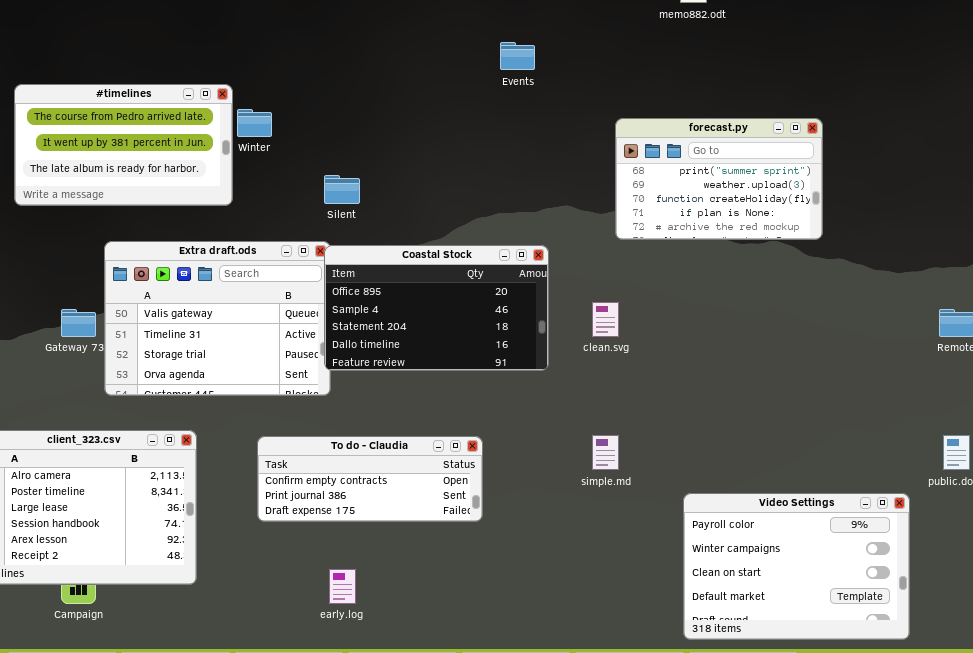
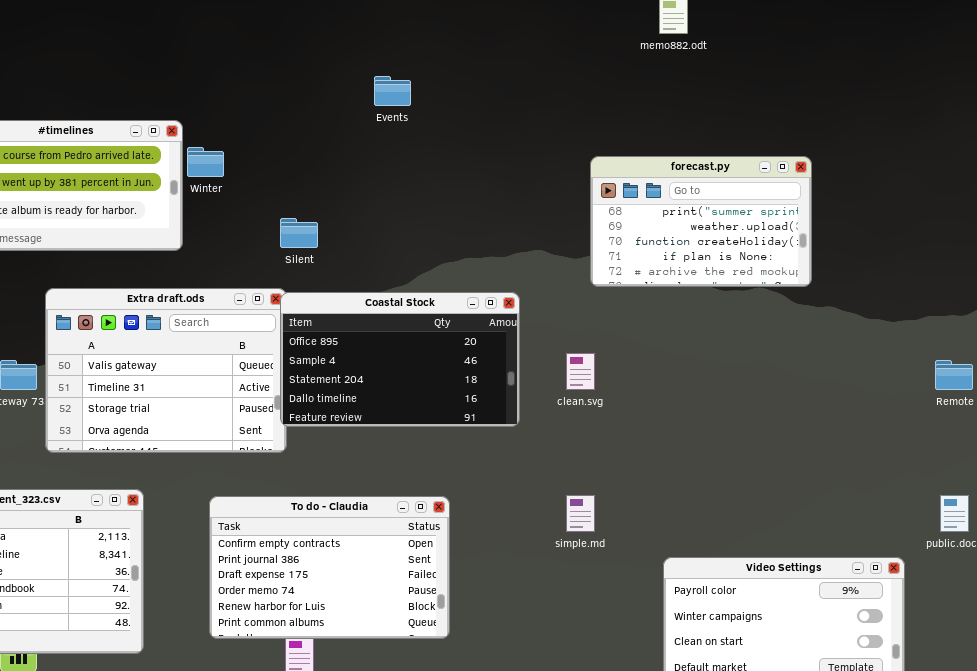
Events: [500,42,535,70] -> [374,76,411,106], moved
To do - Claudia: [257,436,483,522] -> [209,496,450,639], resized

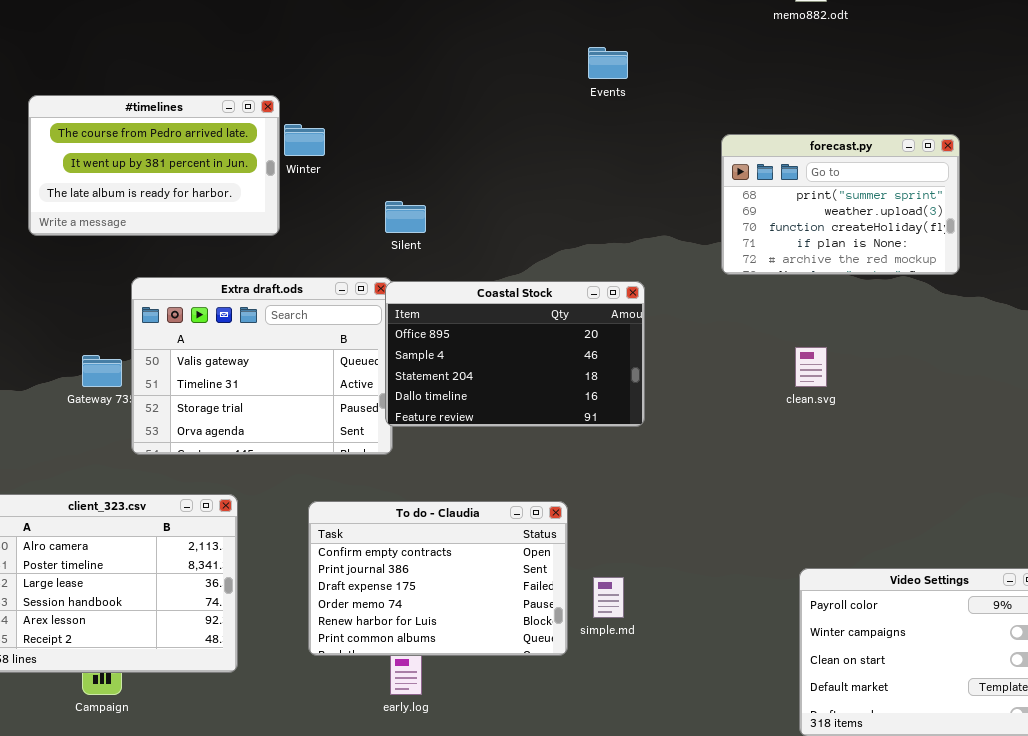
Events: [374,76,411,106] -> [588,47,628,79], moved
clean.svg: [566,353,595,390] -> [795,347,827,387], moved
simple.md: [566,495,595,532] -> [593,577,624,618], moved

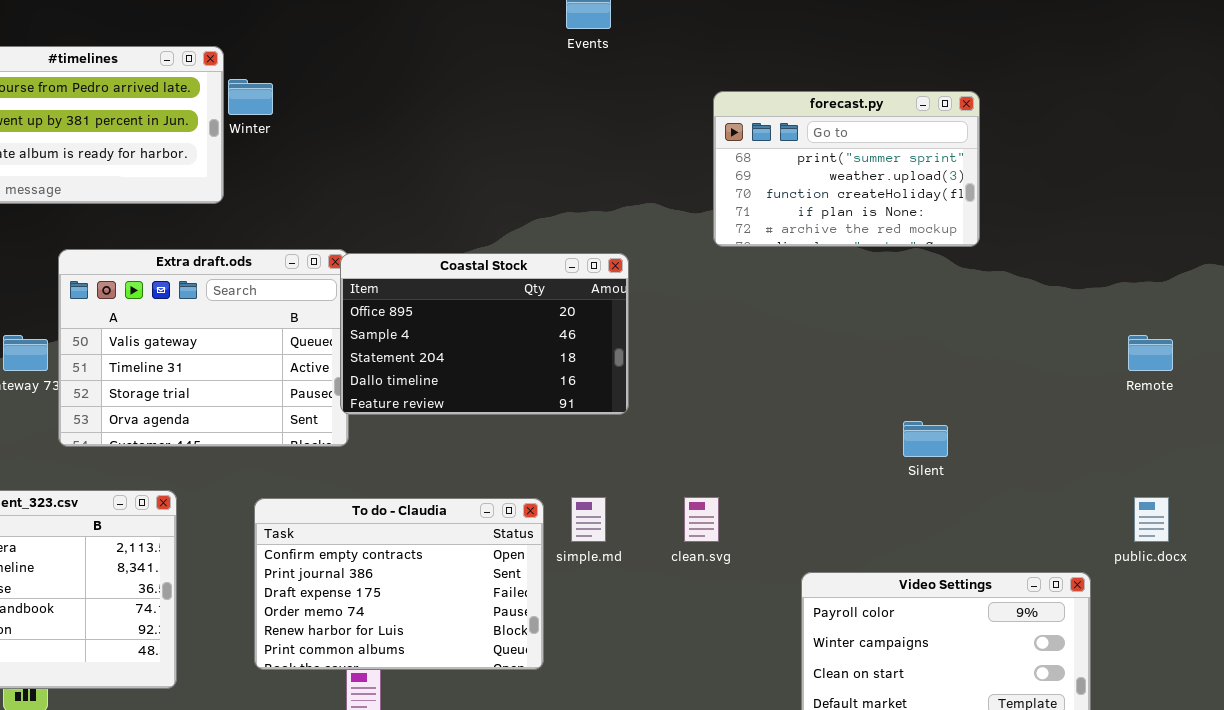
Silent: [385,201,426,233] -> [903,421,948,457], moved
clean.svg: [795,347,827,387] -> [684,497,719,542], moved
simple.md: [593,577,624,618] -> [571,497,606,542], moved

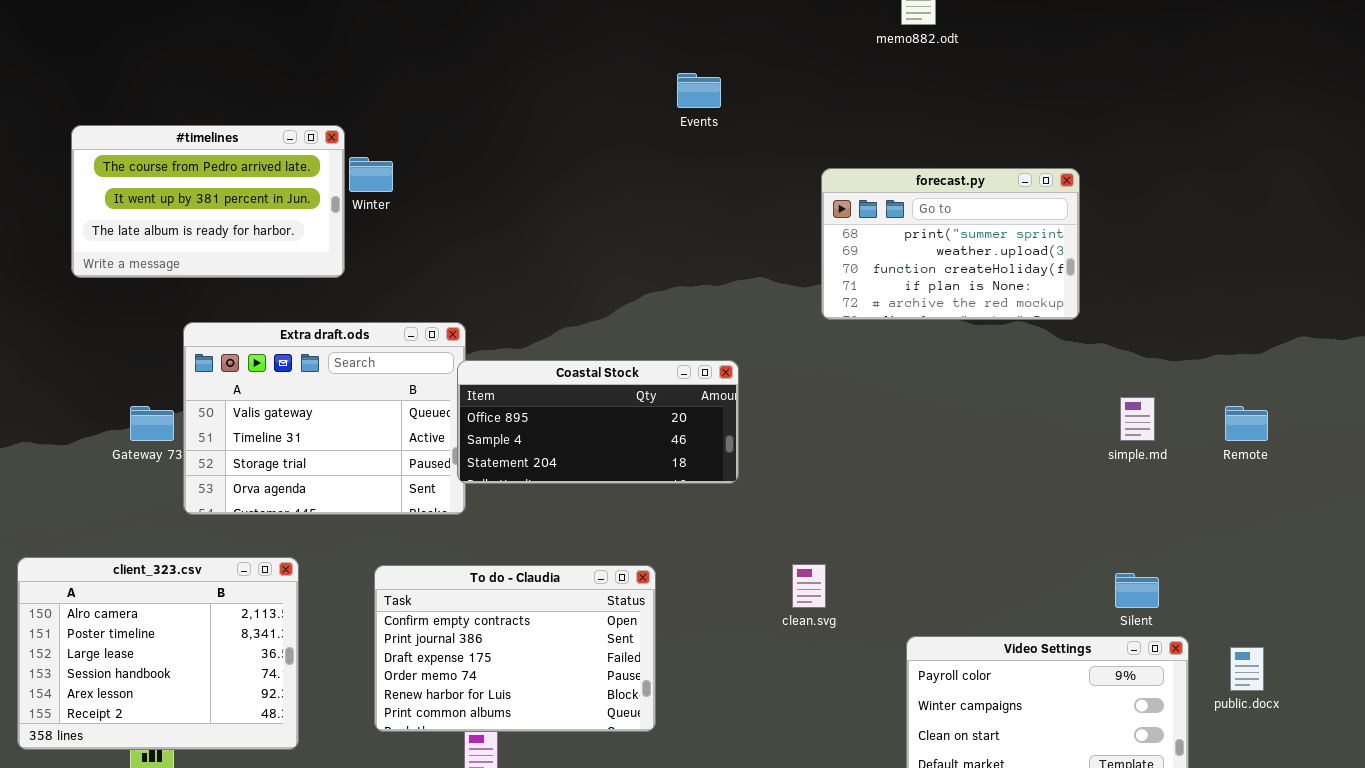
Coastal Stock: [340,253,629,415] -> [457,360,739,484], resized
Silent: [903,421,948,457] -> [1115,573,1159,608], moved
simple.md: [571,497,606,542] -> [1120,397,1155,441], moved
public.docx: [1134,497,1169,542] -> [1230,647,1264,691], moved

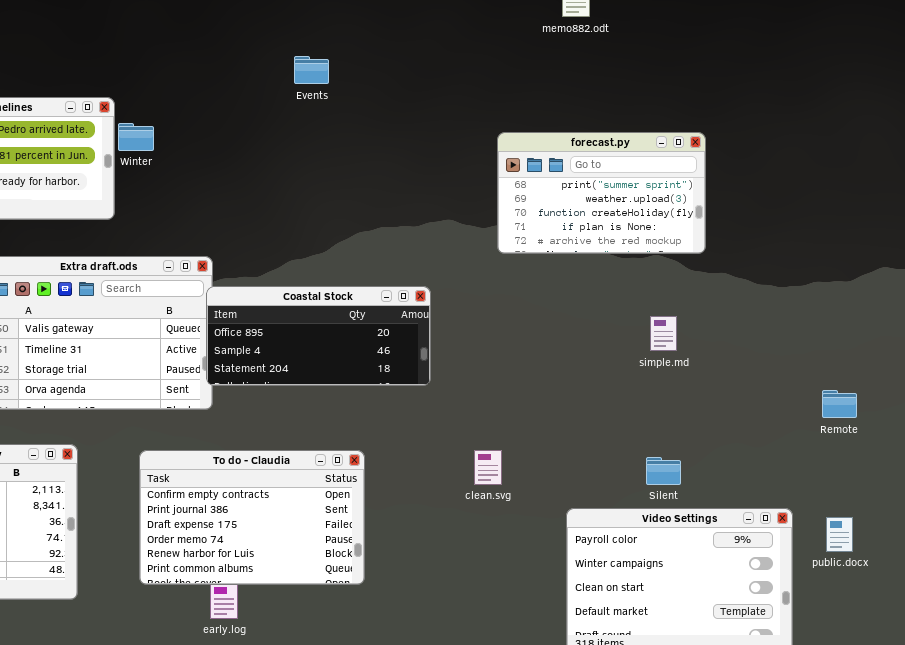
Events: [677,73,721,108] -> [294,56,329,84], moved
simple.md: [1120,397,1155,441] -> [650,316,677,351], moved
Remote: [1225,406,1268,441] -> [822,390,857,418], moved
Silent: [1115,573,1159,608] -> [646,457,681,485], moved

